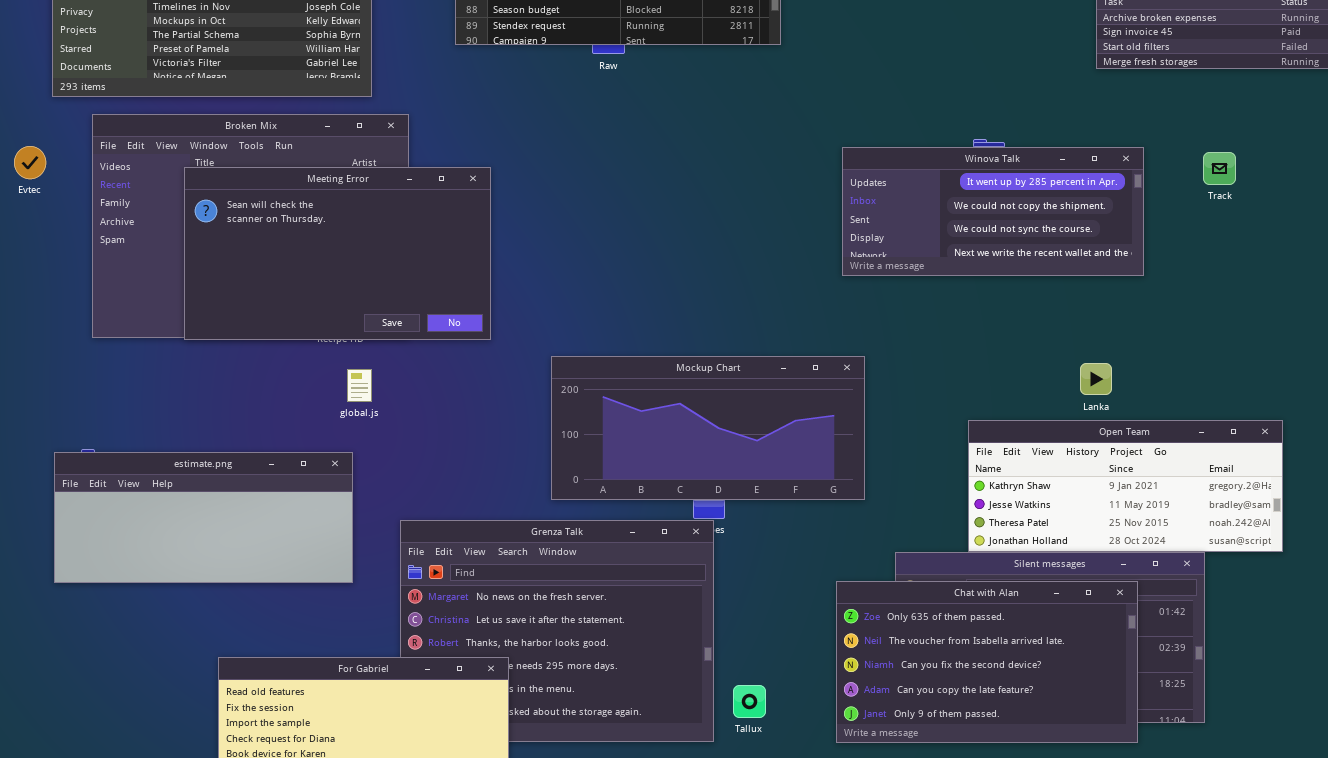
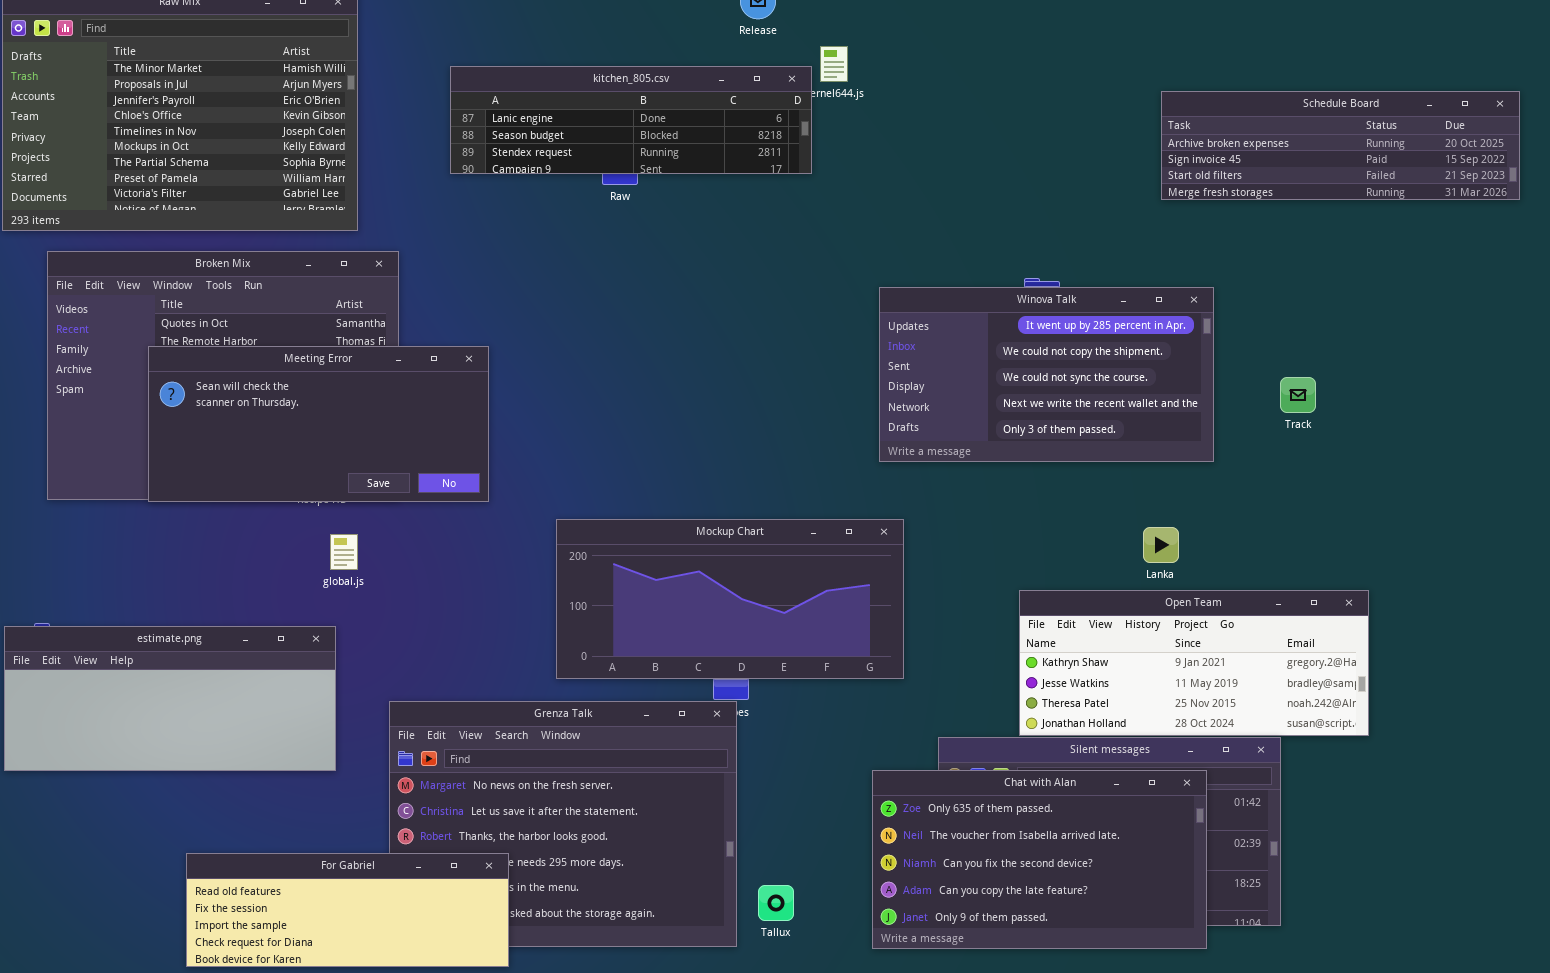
Winova Talk: [842,147,1144,276] -> [879,287,1214,462], resized
Track: [1203,152,1236,185] -> [1280,377,1316,413], moved
Meeting Error: [184,167,491,340] -> [148,346,489,502], resized

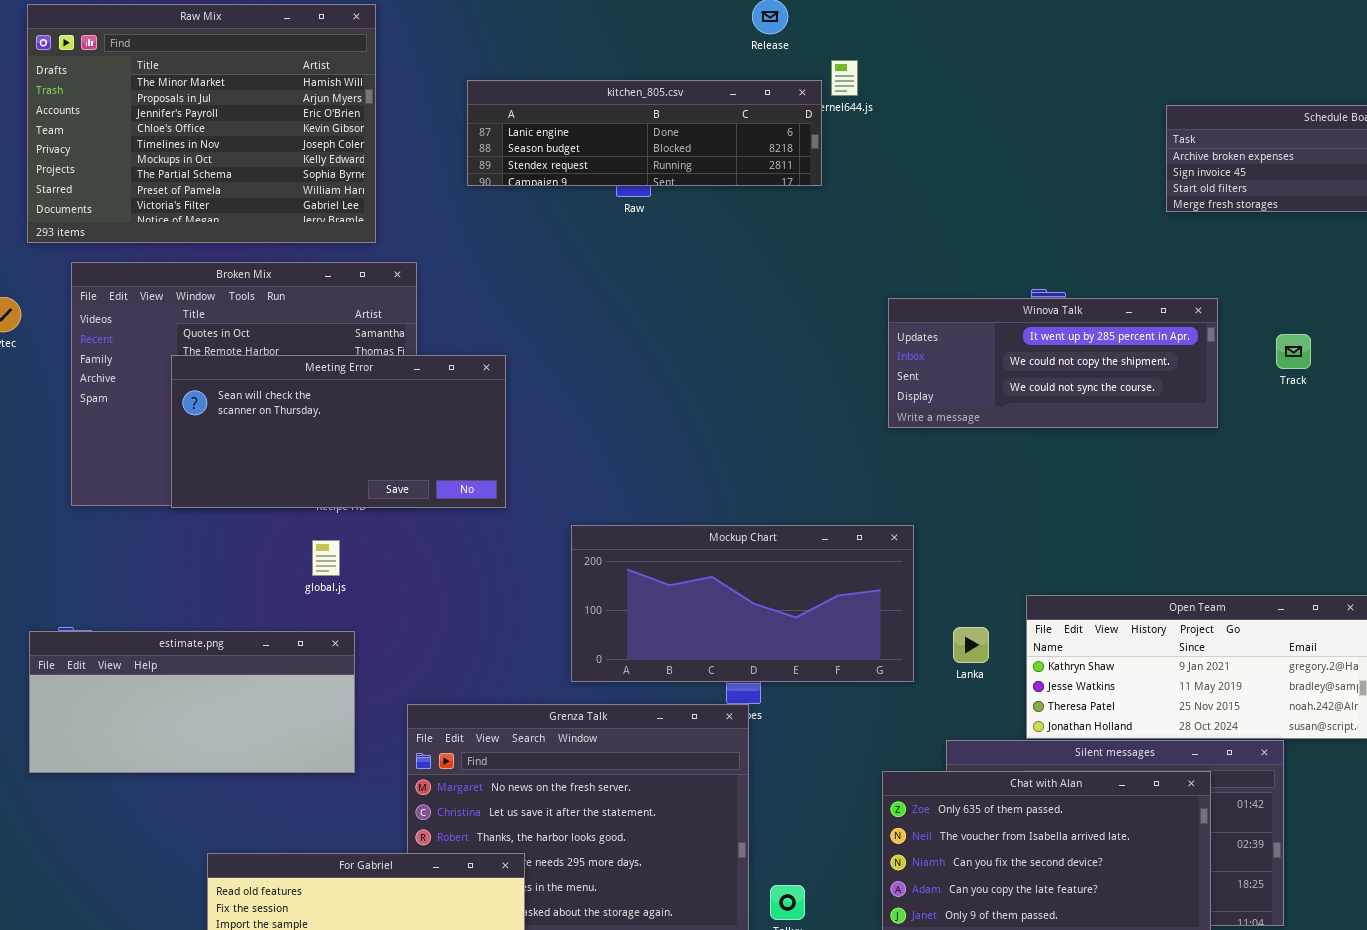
Winova Talk: [879,287,1214,462] -> [888,298,1218,428], resized
Track: [1280,377,1316,413] -> [1276,334,1311,369], moved
Lanka: [1143,527,1179,563] -> [953,627,989,663], moved
global.js: [330,534,358,570] -> [312,540,340,576], moved

